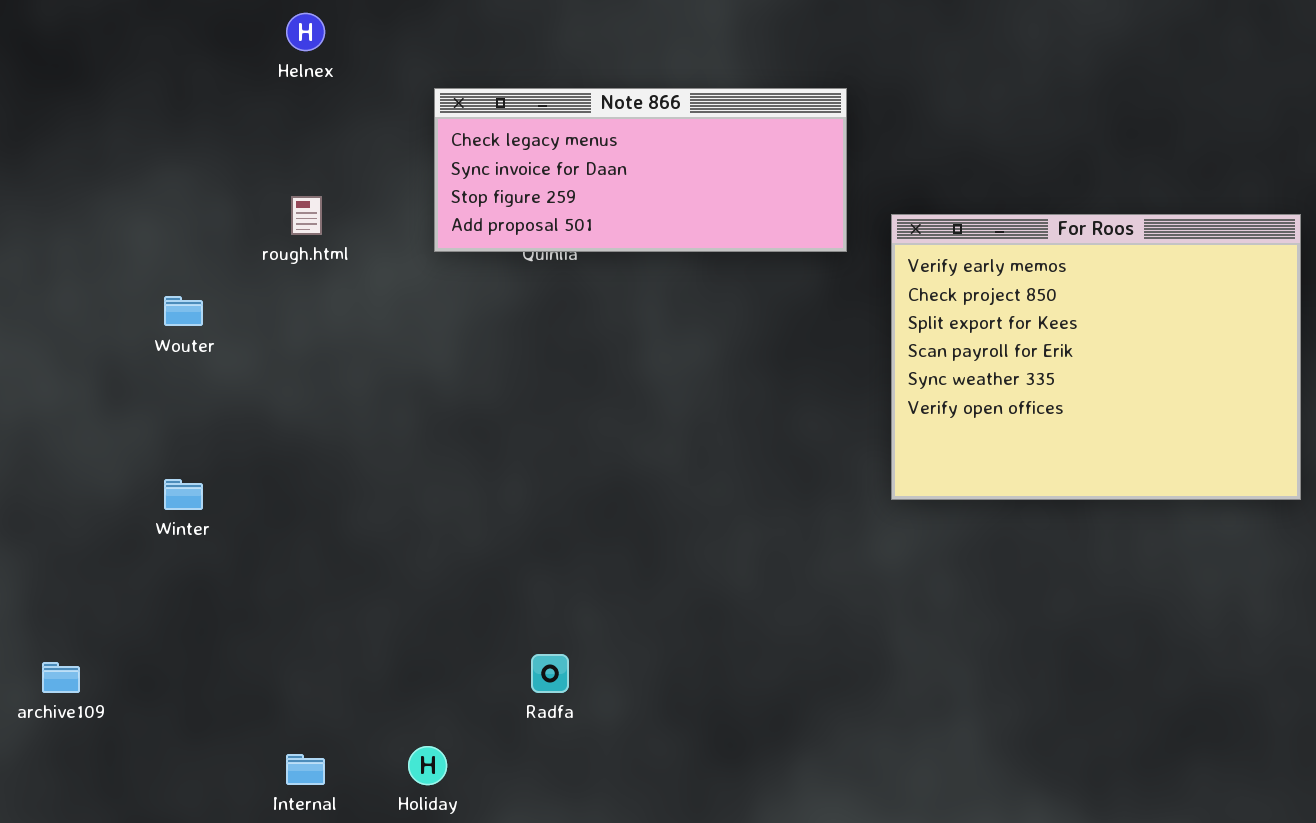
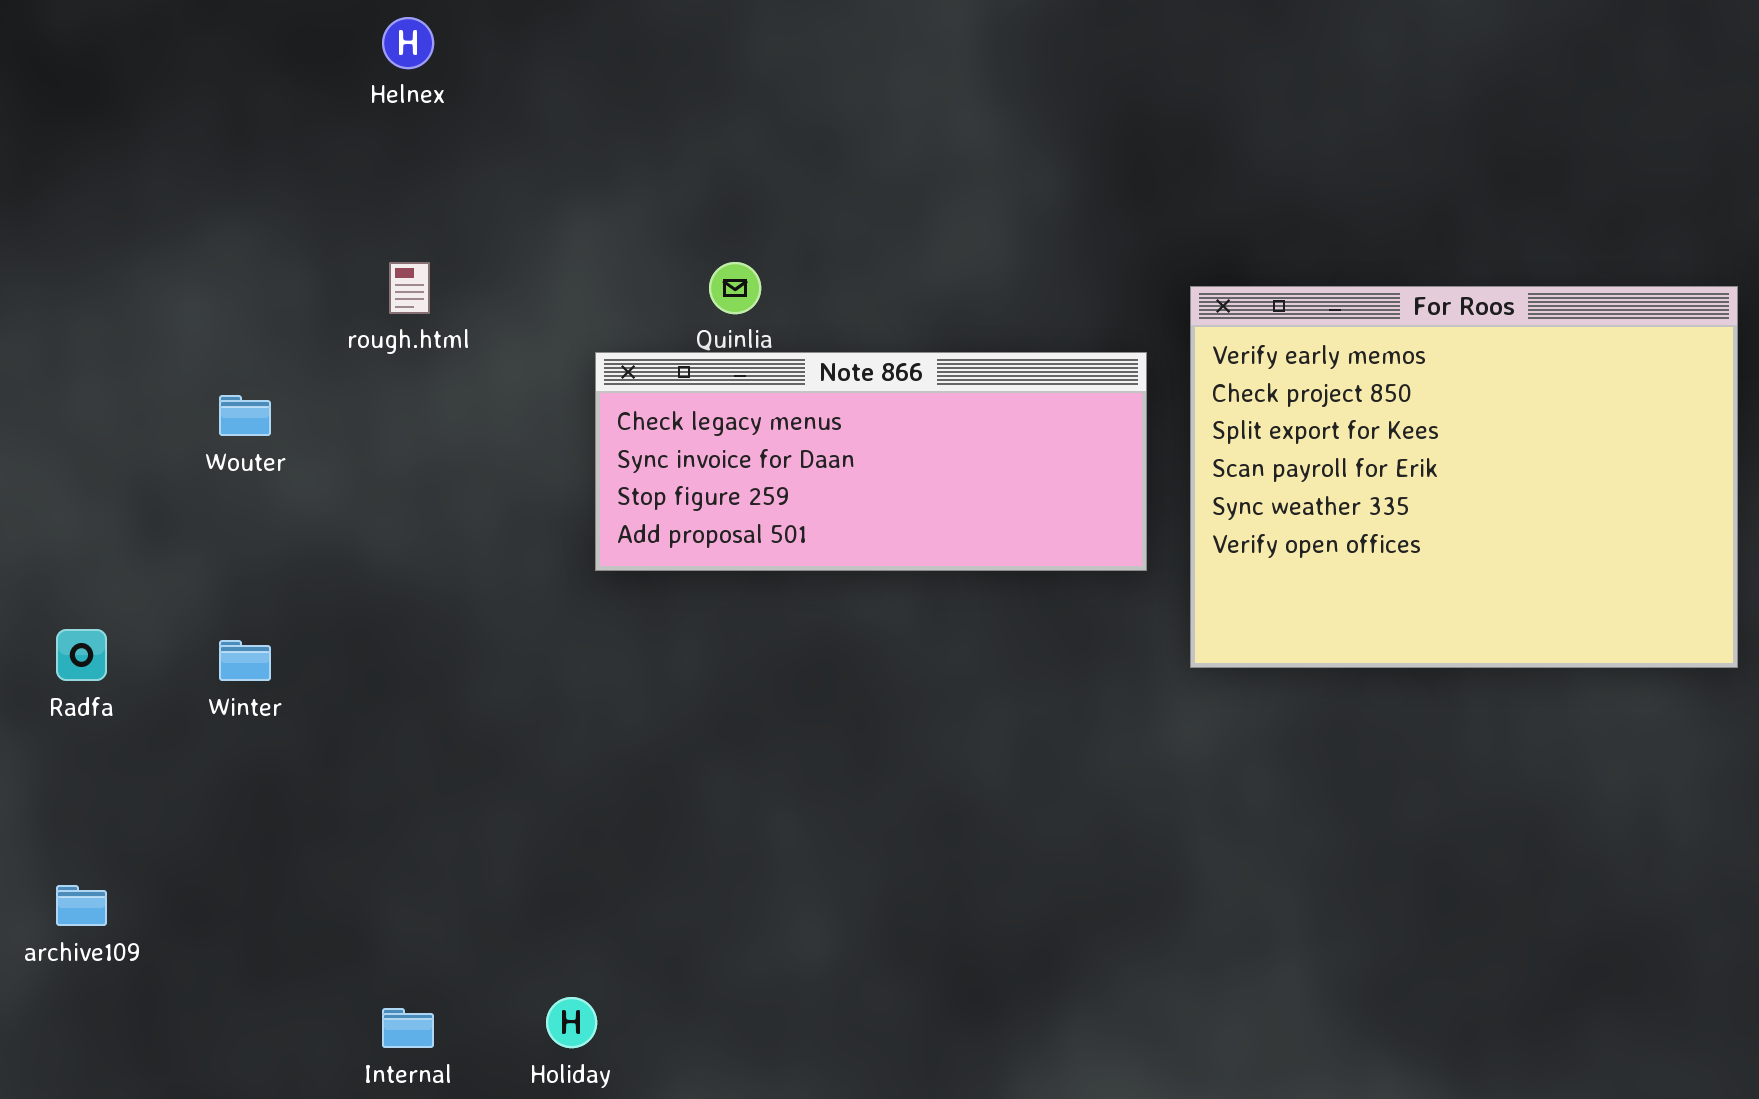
Note 866: [434,88,847,252] -> [595,352,1147,571], moved
Radfa: [531,654,569,693] -> [56,629,107,681], moved

